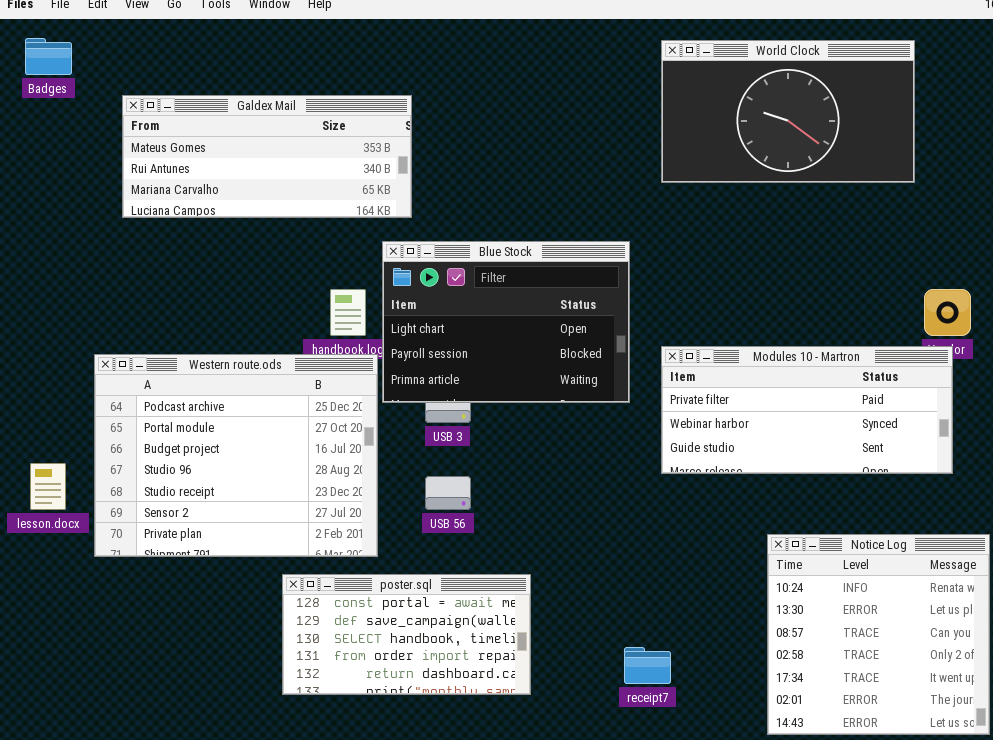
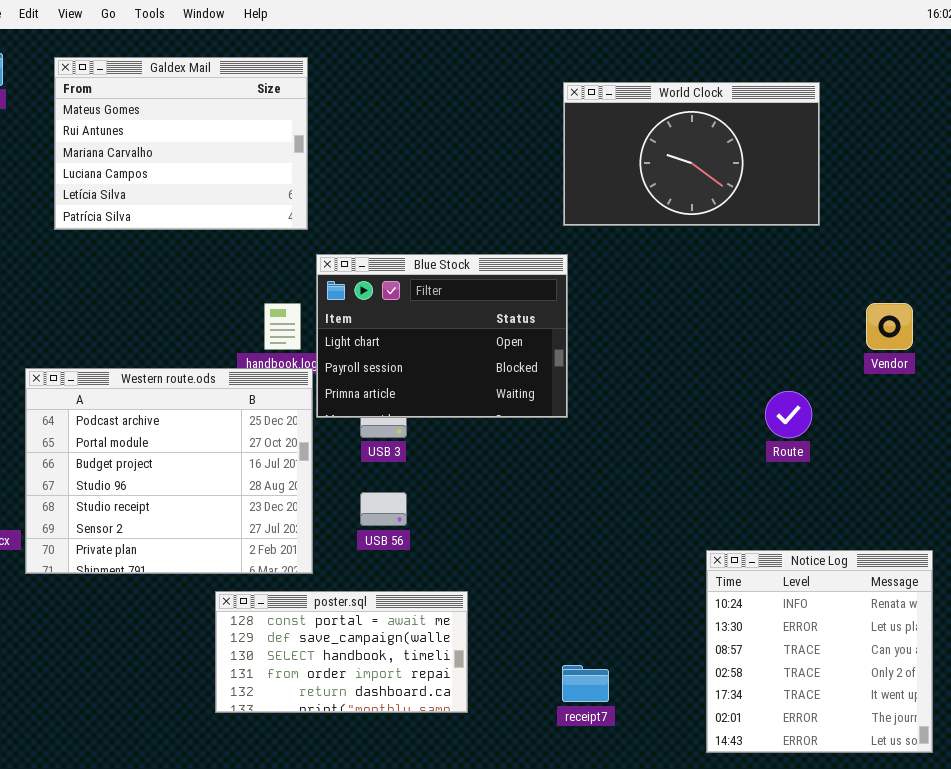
World Clock: [661,40,915,183] -> [563,82,820,226], moved
Galdex Mail: [122,95,412,218] -> [54,57,308,230], resized
Modules 10 - Martron: [661,346,953,474] -> none, closed

